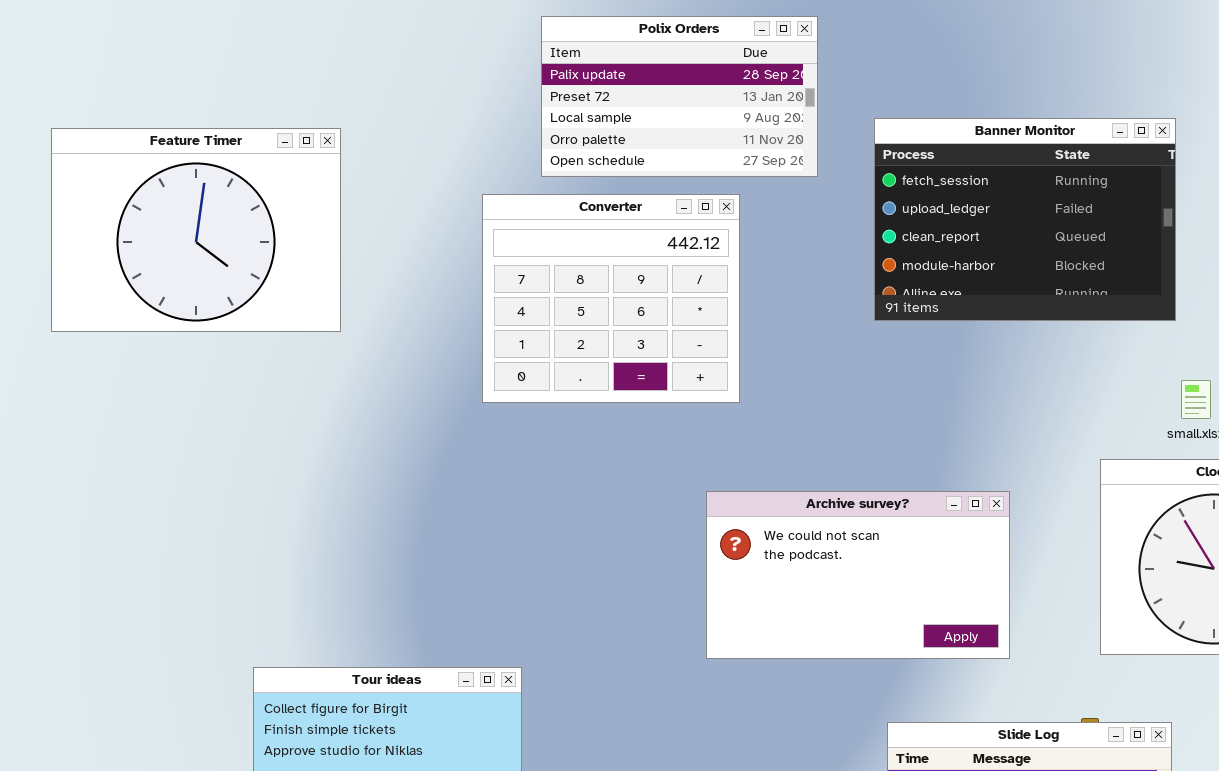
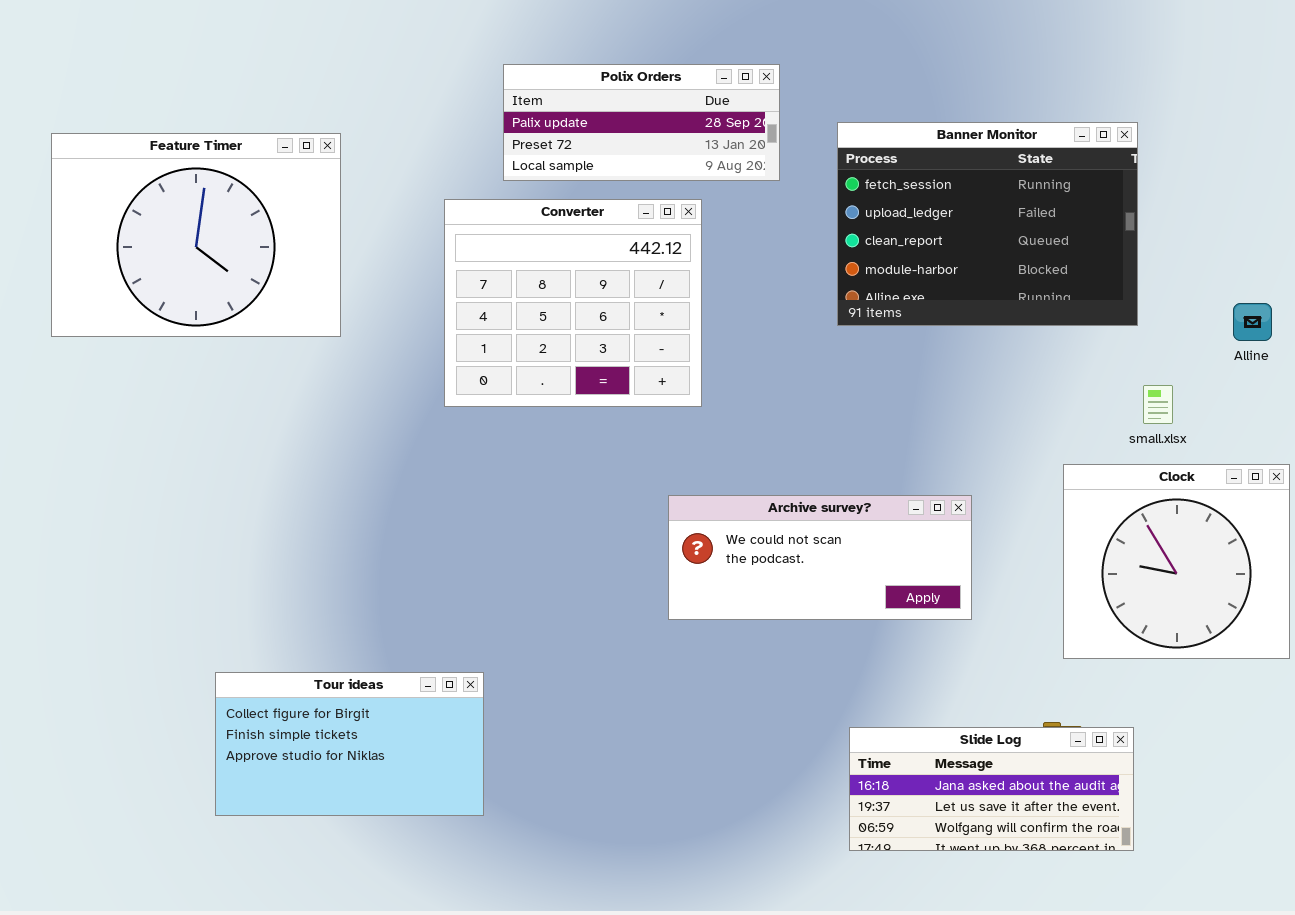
Polix Orders: [541,16,818,177] -> [503,64,780,181], resized
Feature Timer: [51,128,341,332] -> [51,133,341,337], moved
Archive survey?: [706,491,1010,659] -> [668,495,972,620], resized

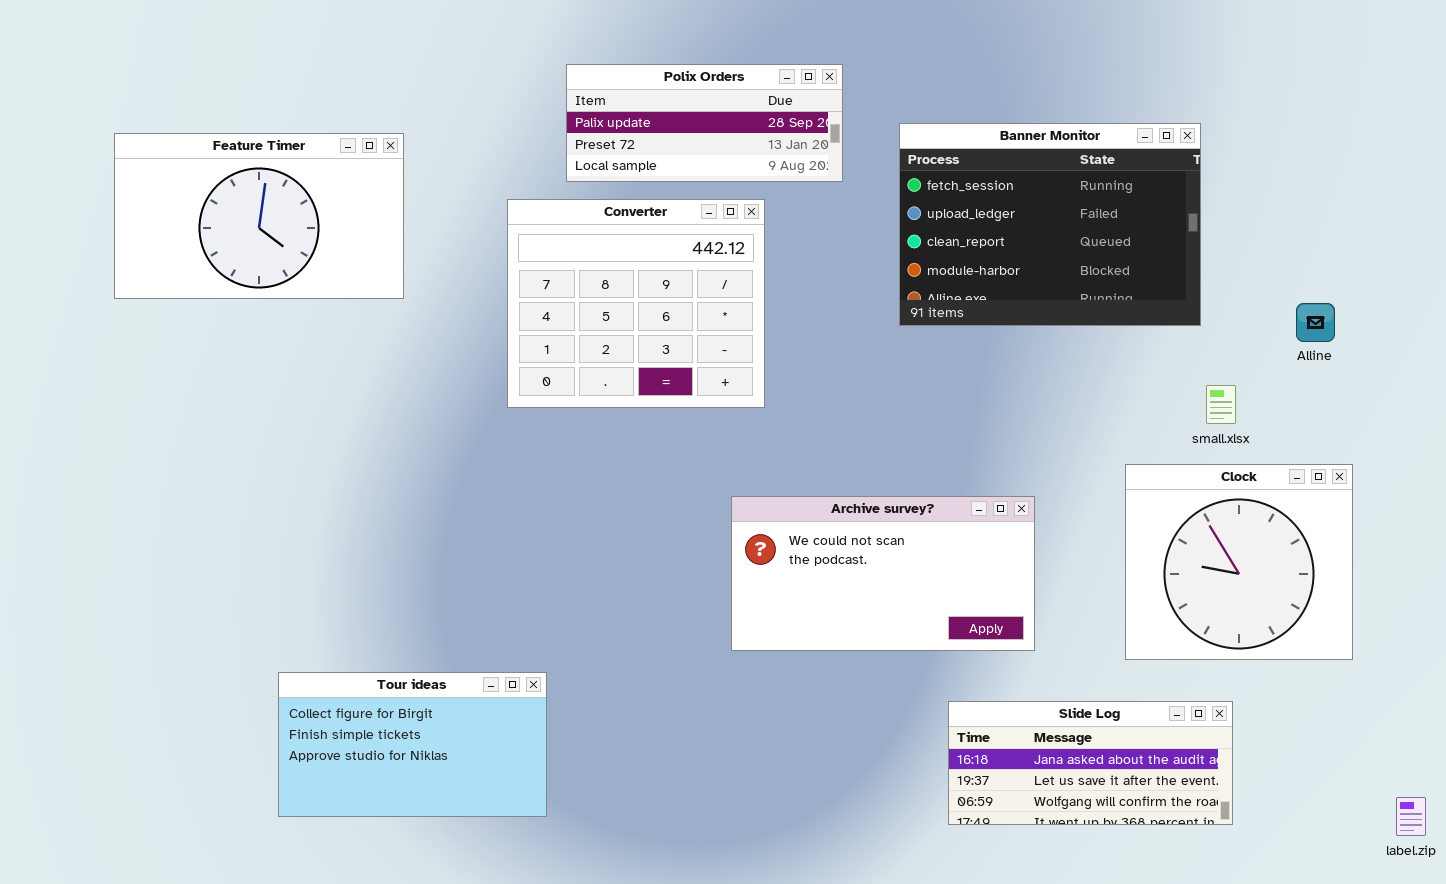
Feature Timer: [51,133,341,337] -> [114,133,404,299], resized
Archive survey?: [668,495,972,620] -> [731,496,1035,651], resized
Slide Log: [849,727,1134,851] -> [948,701,1233,825], moved

